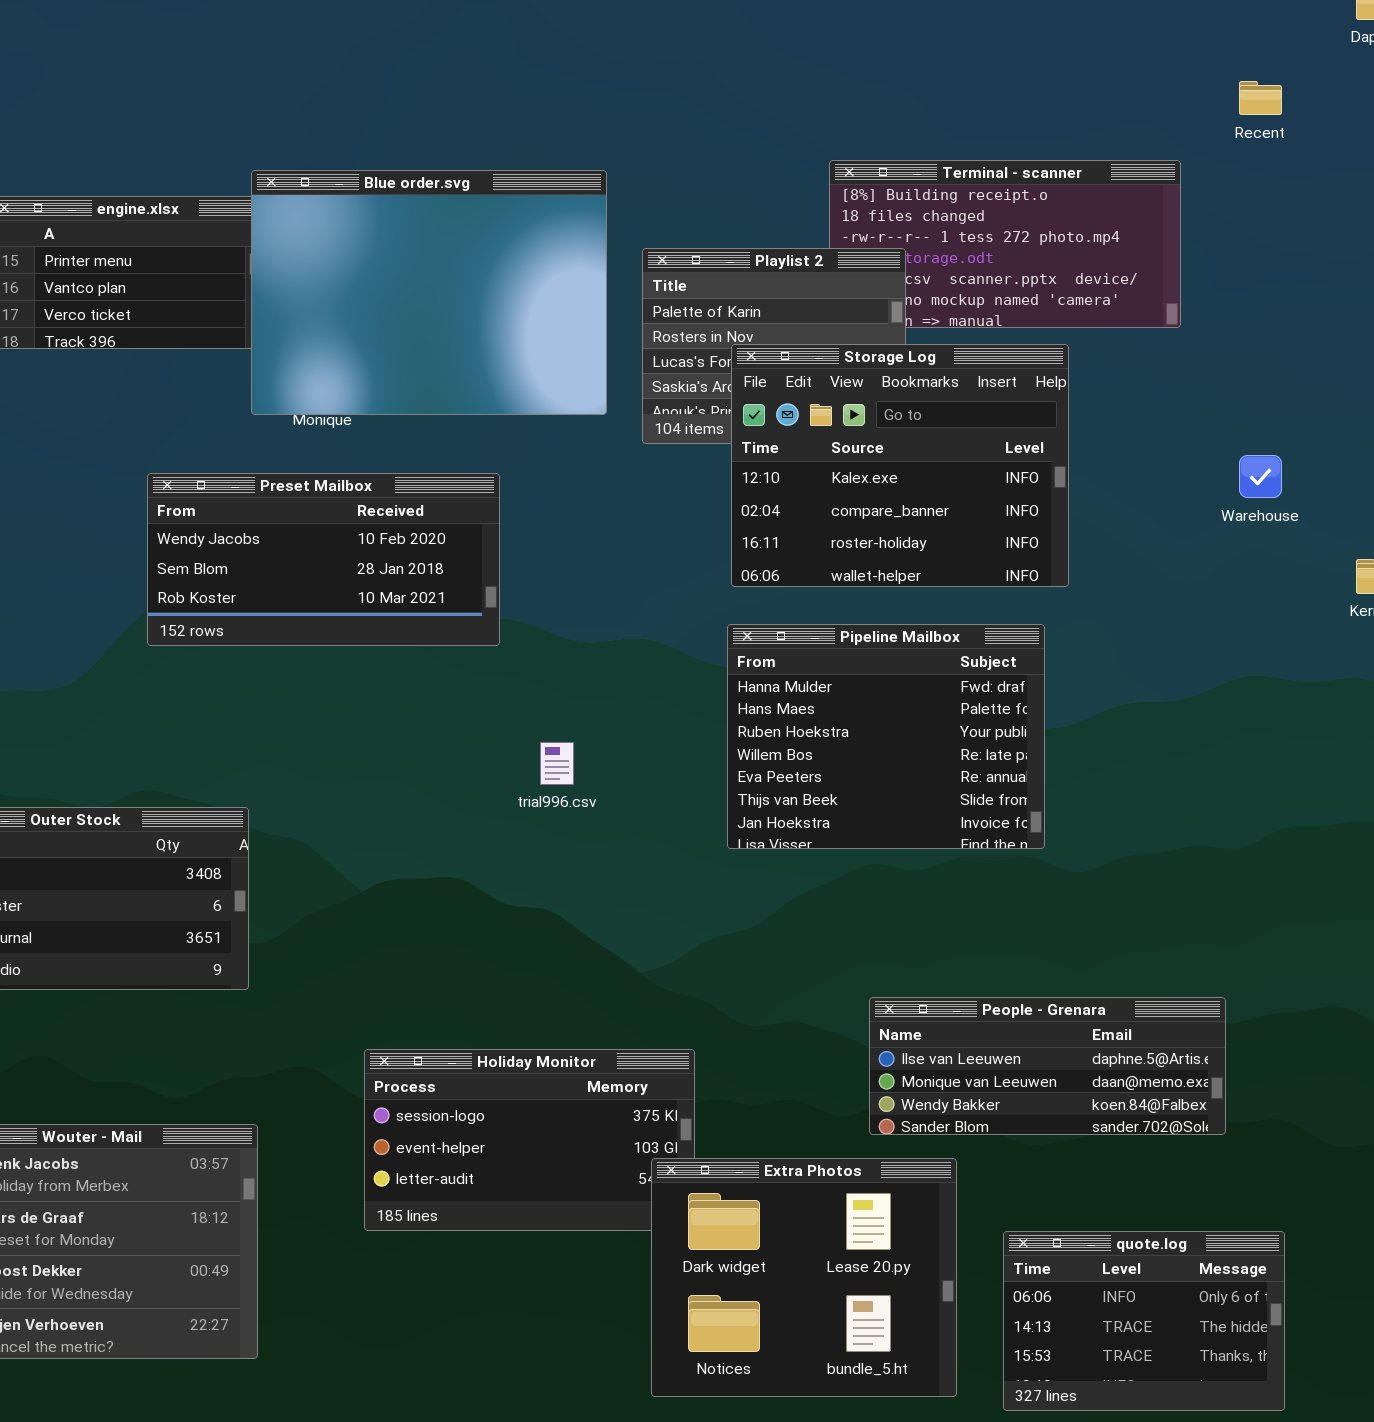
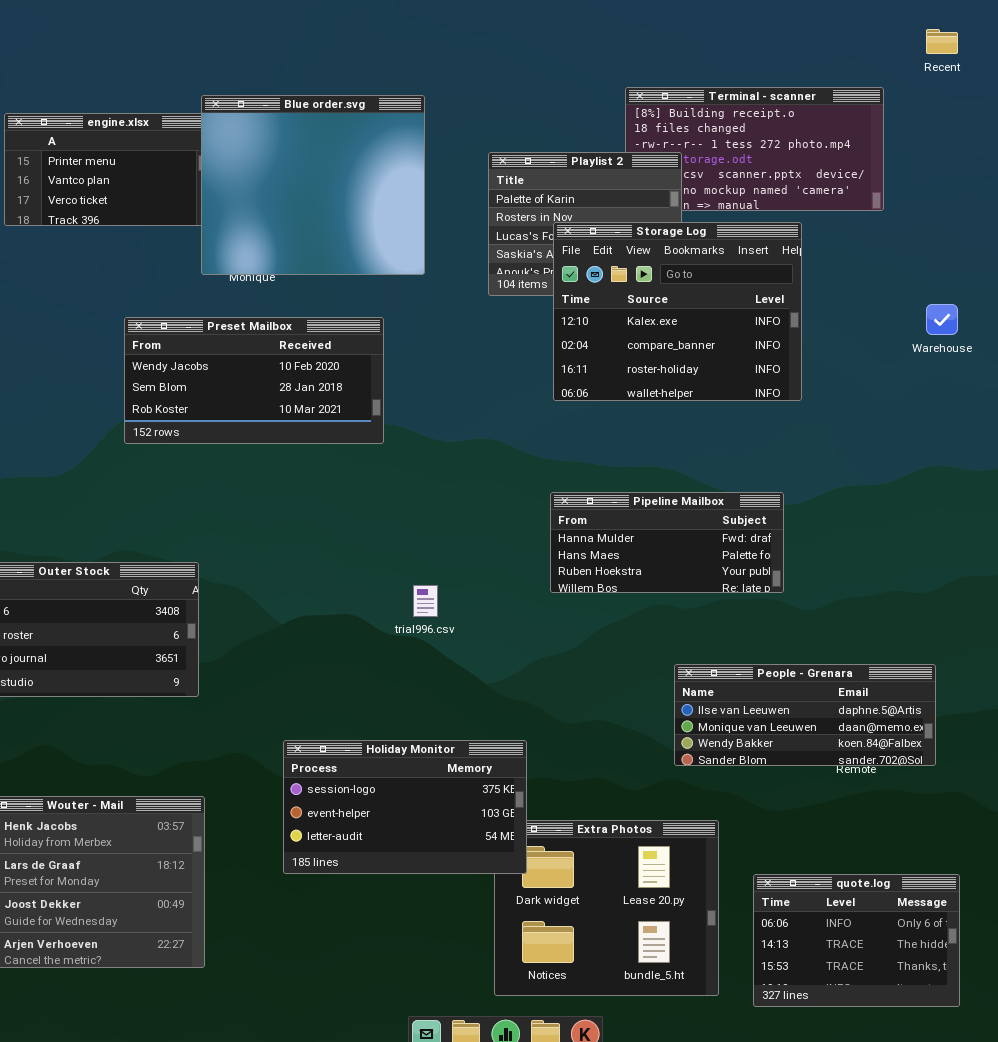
Blue order.svg: [251,170,607,415] -> [201,95,425,275], resized
Pipeline Mailbox: [727,624,1045,849] -> [550,492,784,593], resized
trial996.csv: [540,742,574,785] -> [413,585,438,617], moved
People - Grenara: [869,997,1226,1135] -> [674,664,936,766], moved
Holiday Monitor: [364,1049,695,1231] -> [283,740,527,874], raised

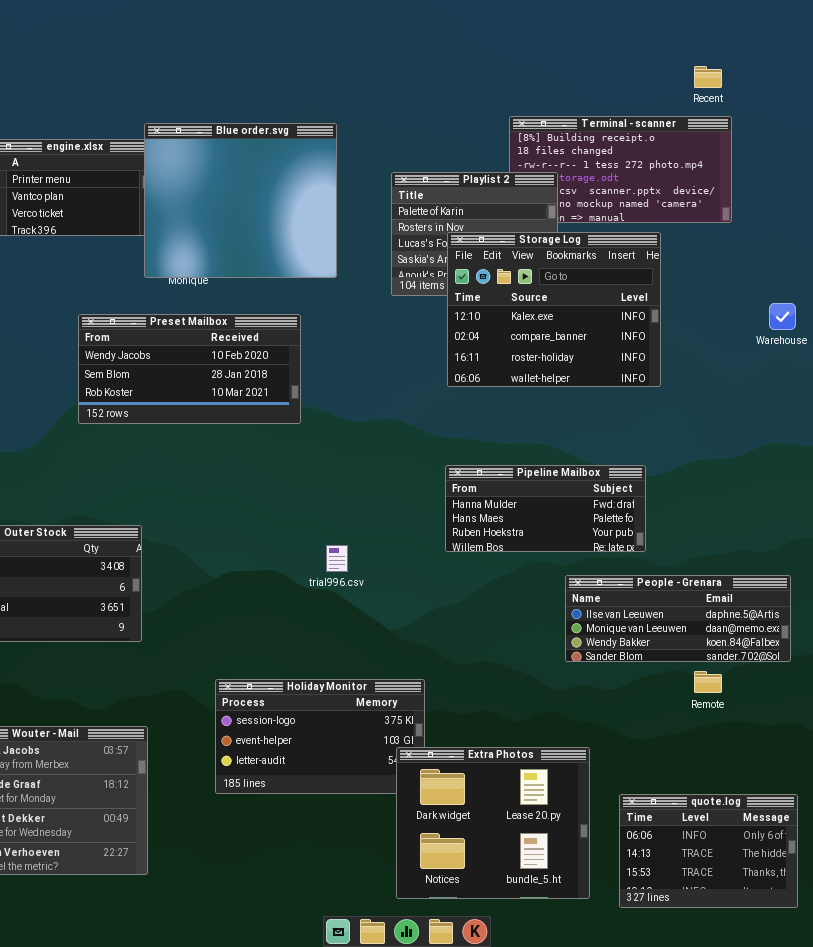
Recent: [926,29,958,54] -> [694,66,722,88], moved
People - Grenara: [674,664,936,766] -> [565,575,791,662], moved
Extra Photos: [494,820,719,996] -> [396,747,590,899], raised

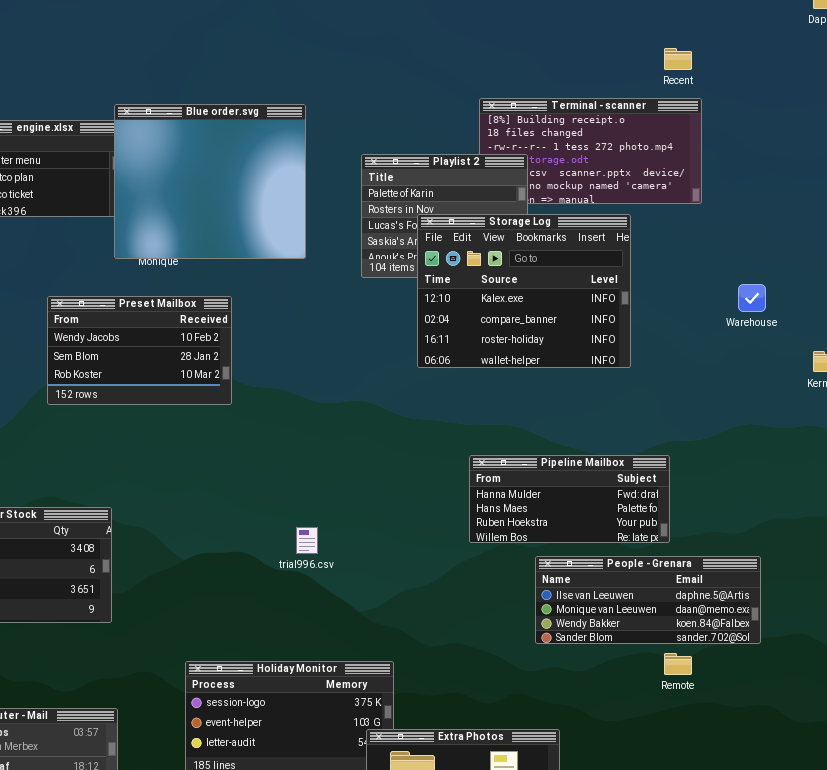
Preset Mailbox: [78,314,301,424] -> [47,296,232,405], resized
Pipeline Mailbox: [445,465,646,552] -> [469,455,670,543], moved

